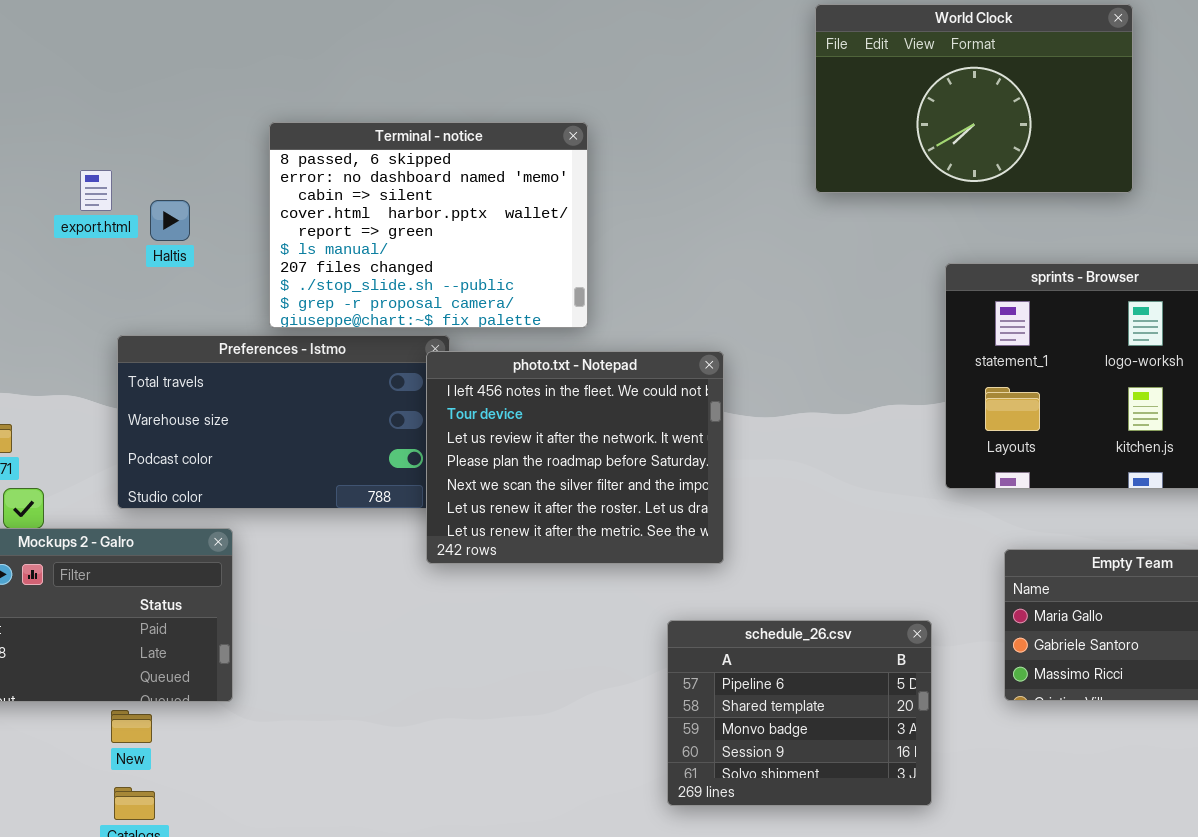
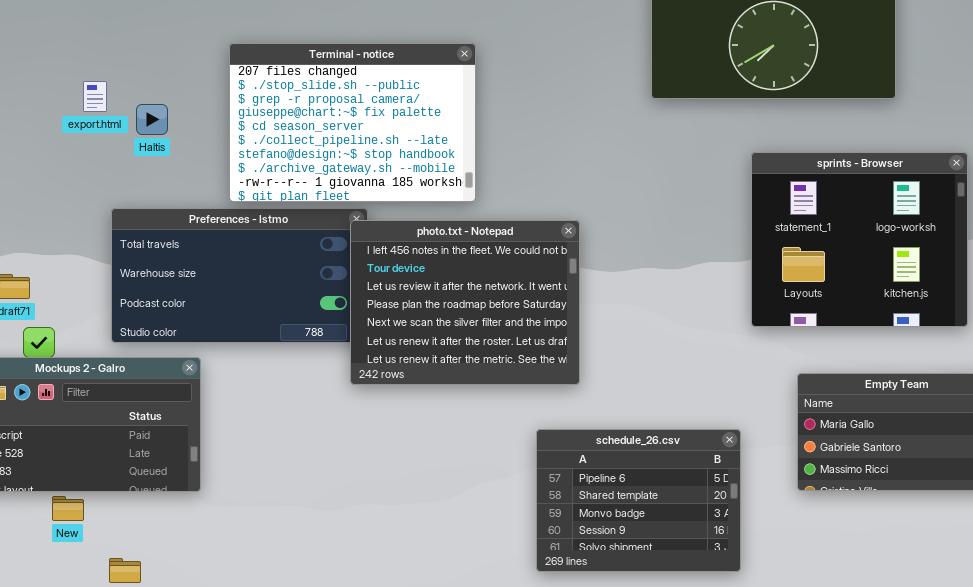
Terminal - notice: [269,122,588,328] -> [229,43,476,202], scrolled down 6 rows
New: [111,710,152,743] -> [52,496,84,521], moved

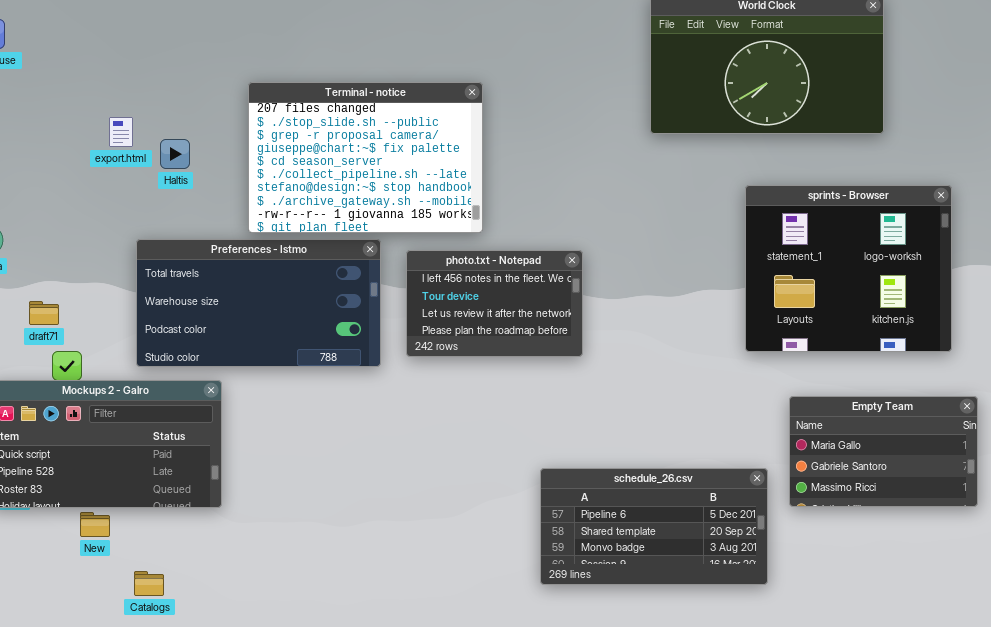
photo.txt - Notepad: [350,220,580,385] -> [406,250,583,357], resized
schedule_26.csv: [536,429,741,572] -> [540,468,768,585], resized

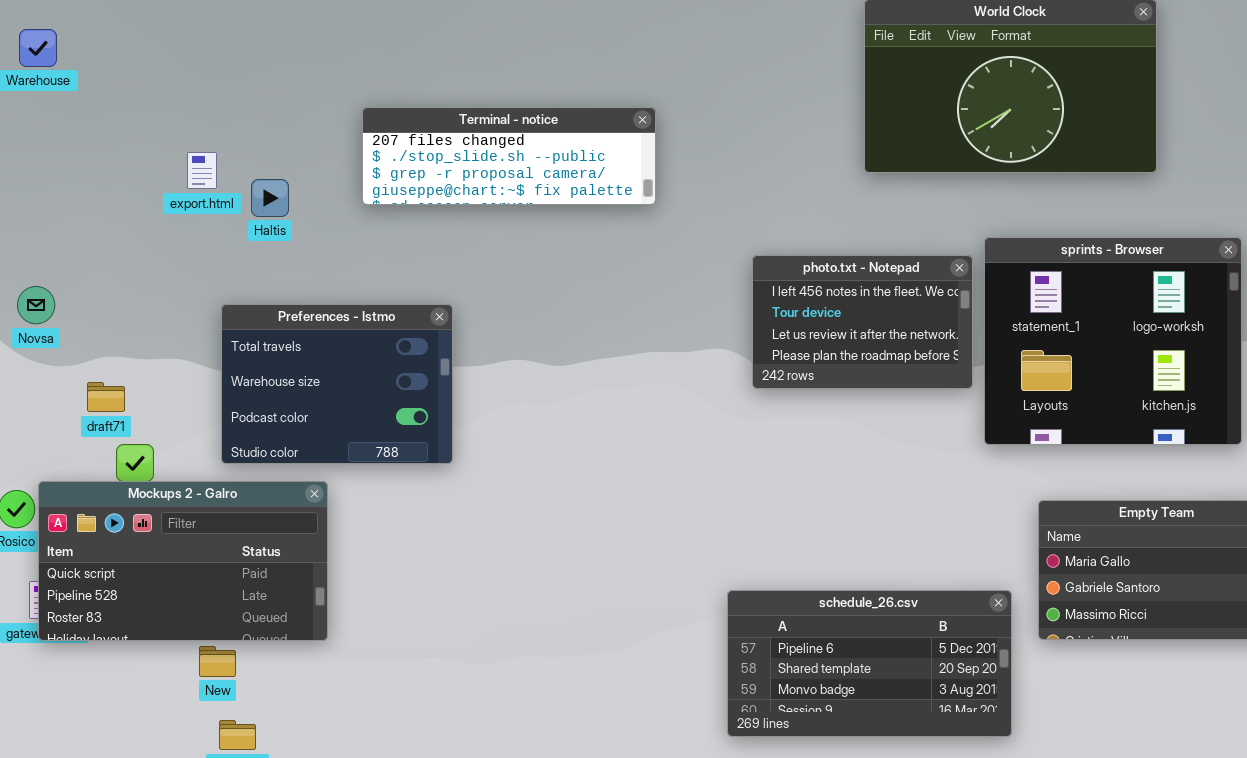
Terminal - notice: [248,82,483,233] -> [362,107,656,205], resized
Preferences - Istmo: [136,239,381,367] -> [221,304,453,464], resized
photo.txt - Notepad: [406,250,583,357] -> [752,255,973,389], moved
New: [80,512,110,537] -> [199,646,236,677], moved

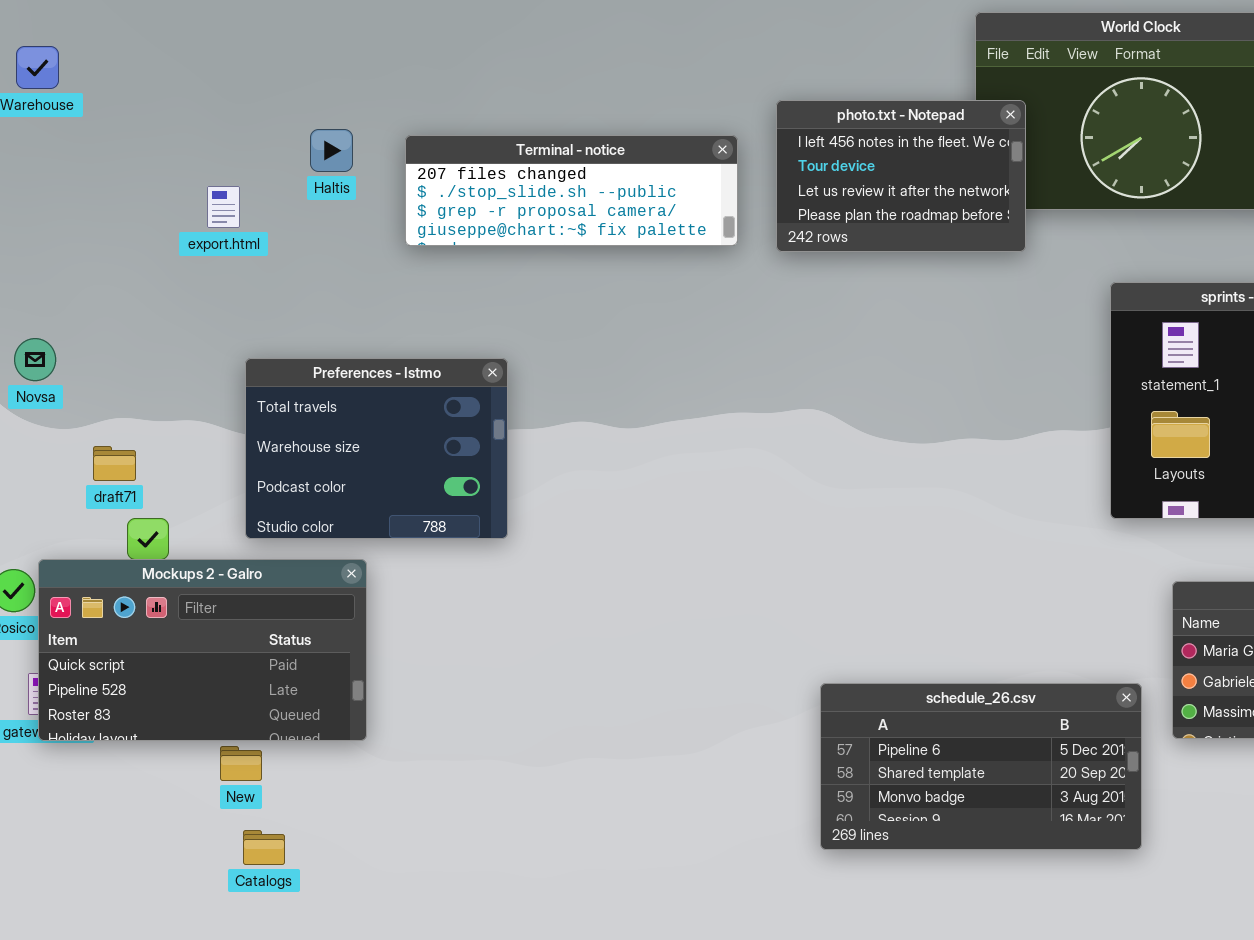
Haltis: [251,179,289,217] -> [310,129,353,172], moved
photo.txt - Notepad: [752,255,973,389] -> [776,100,1026,252], moved

